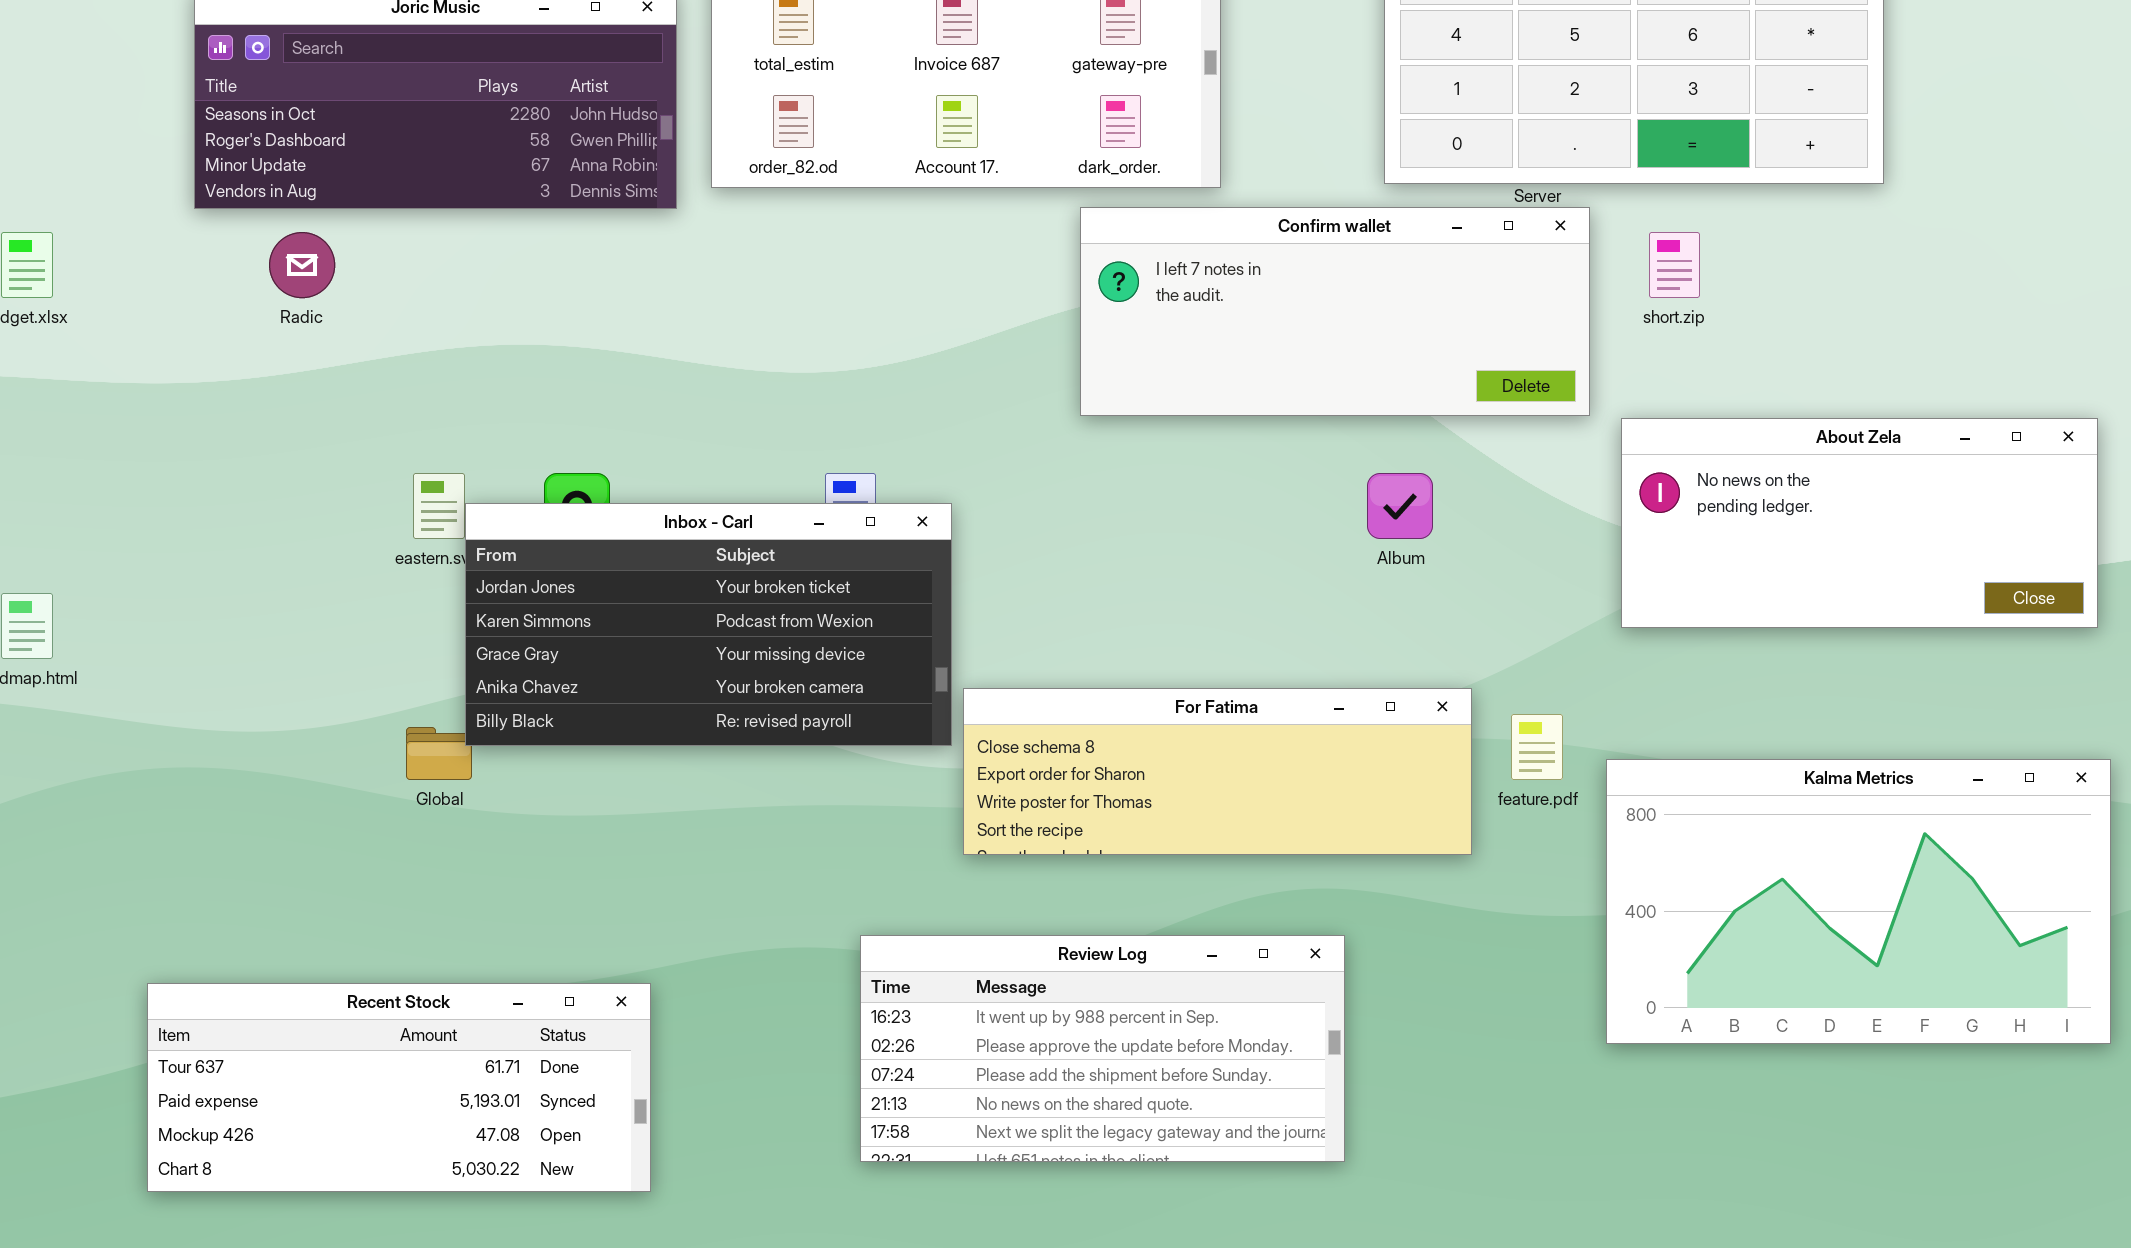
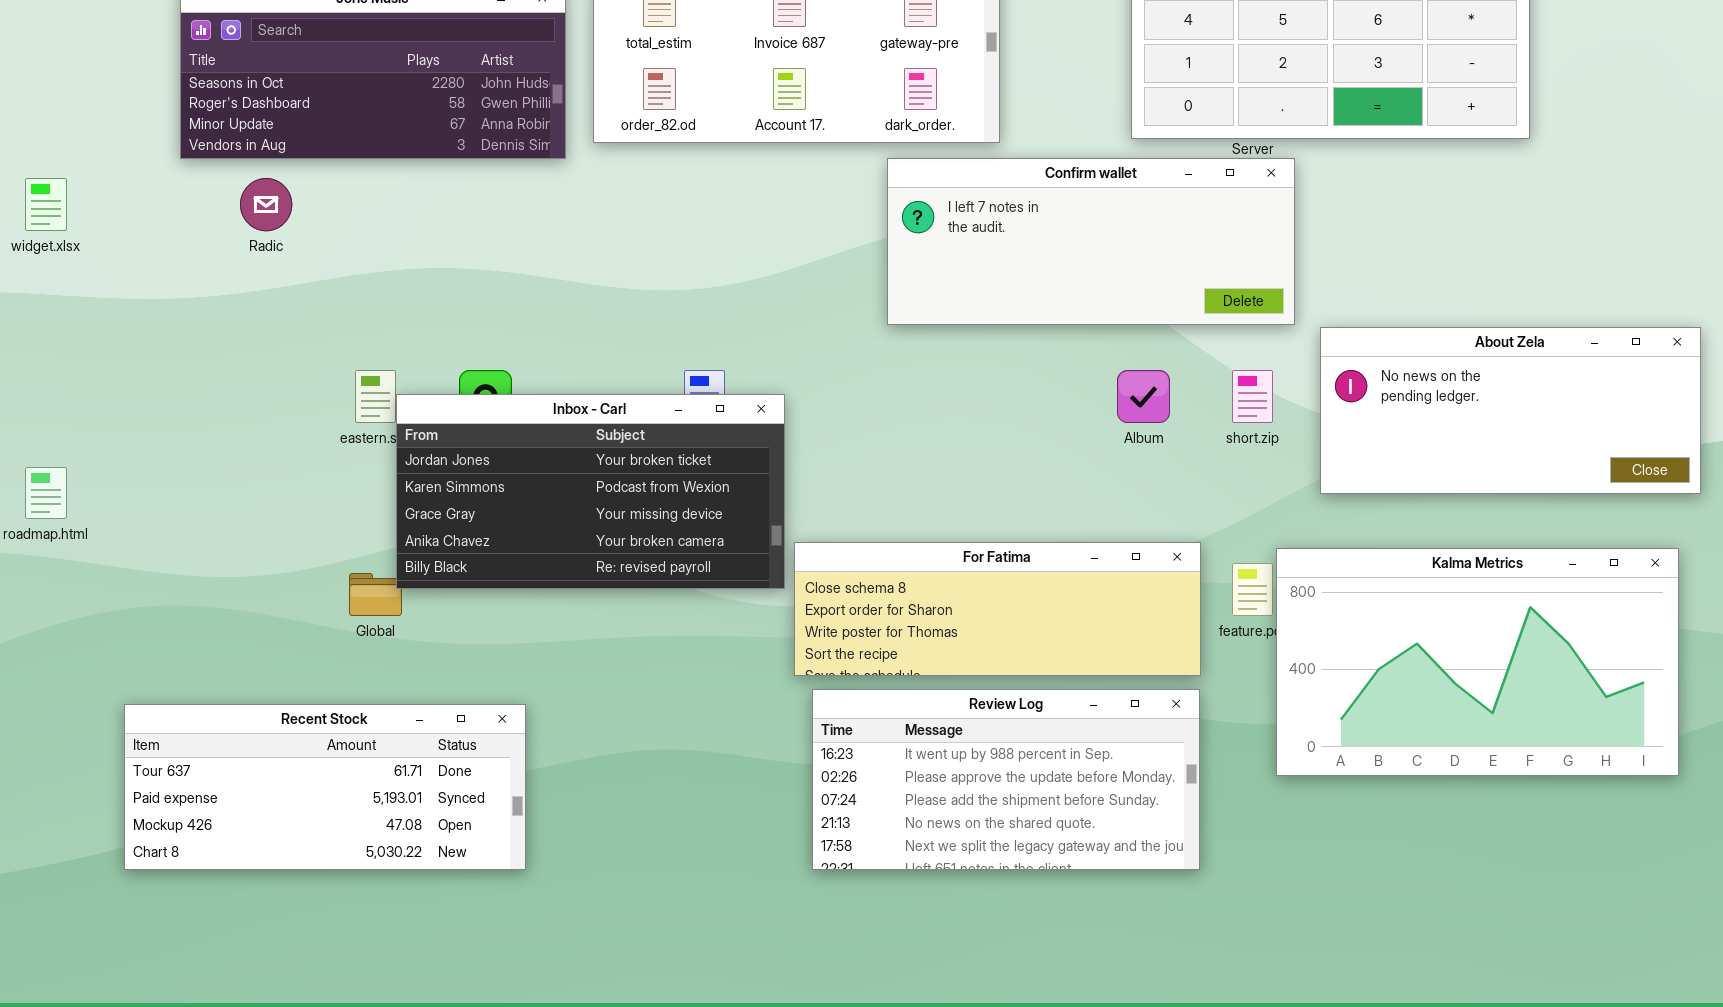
short.zip: [1649,232,1700,298] -> [1232,370,1273,423], moved
Kalma Metrics: [1606,759,2111,1044] -> [1276,548,1679,776], moved
Review Log: [860,935,1345,1162] -> [812,689,1200,870], moved
Recent Stock: [147,983,651,1192] -> [124,704,526,870], moved

